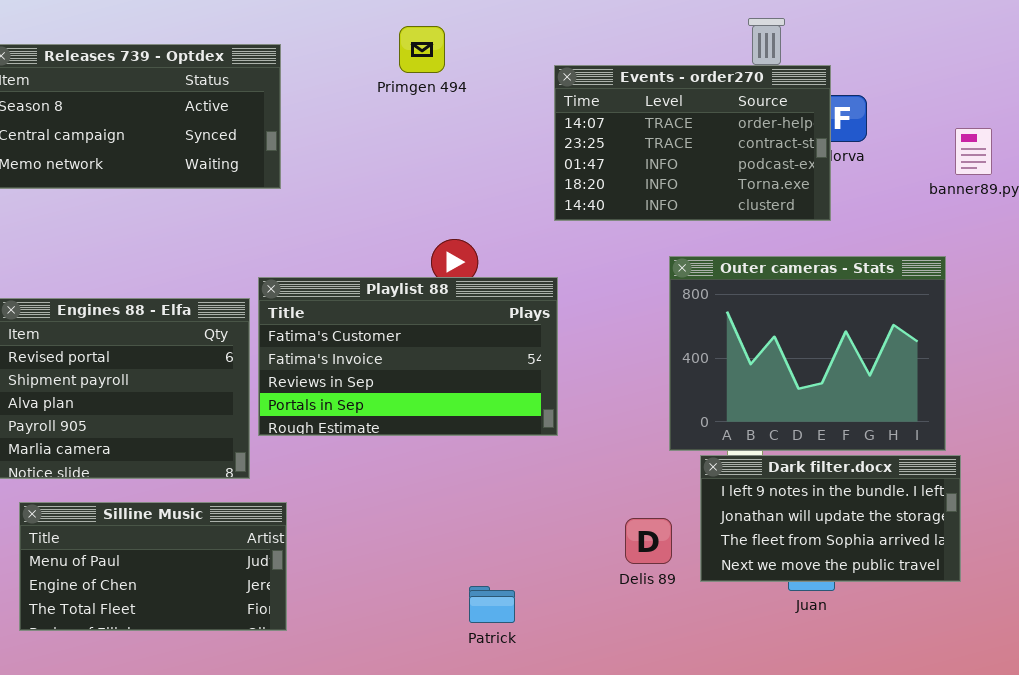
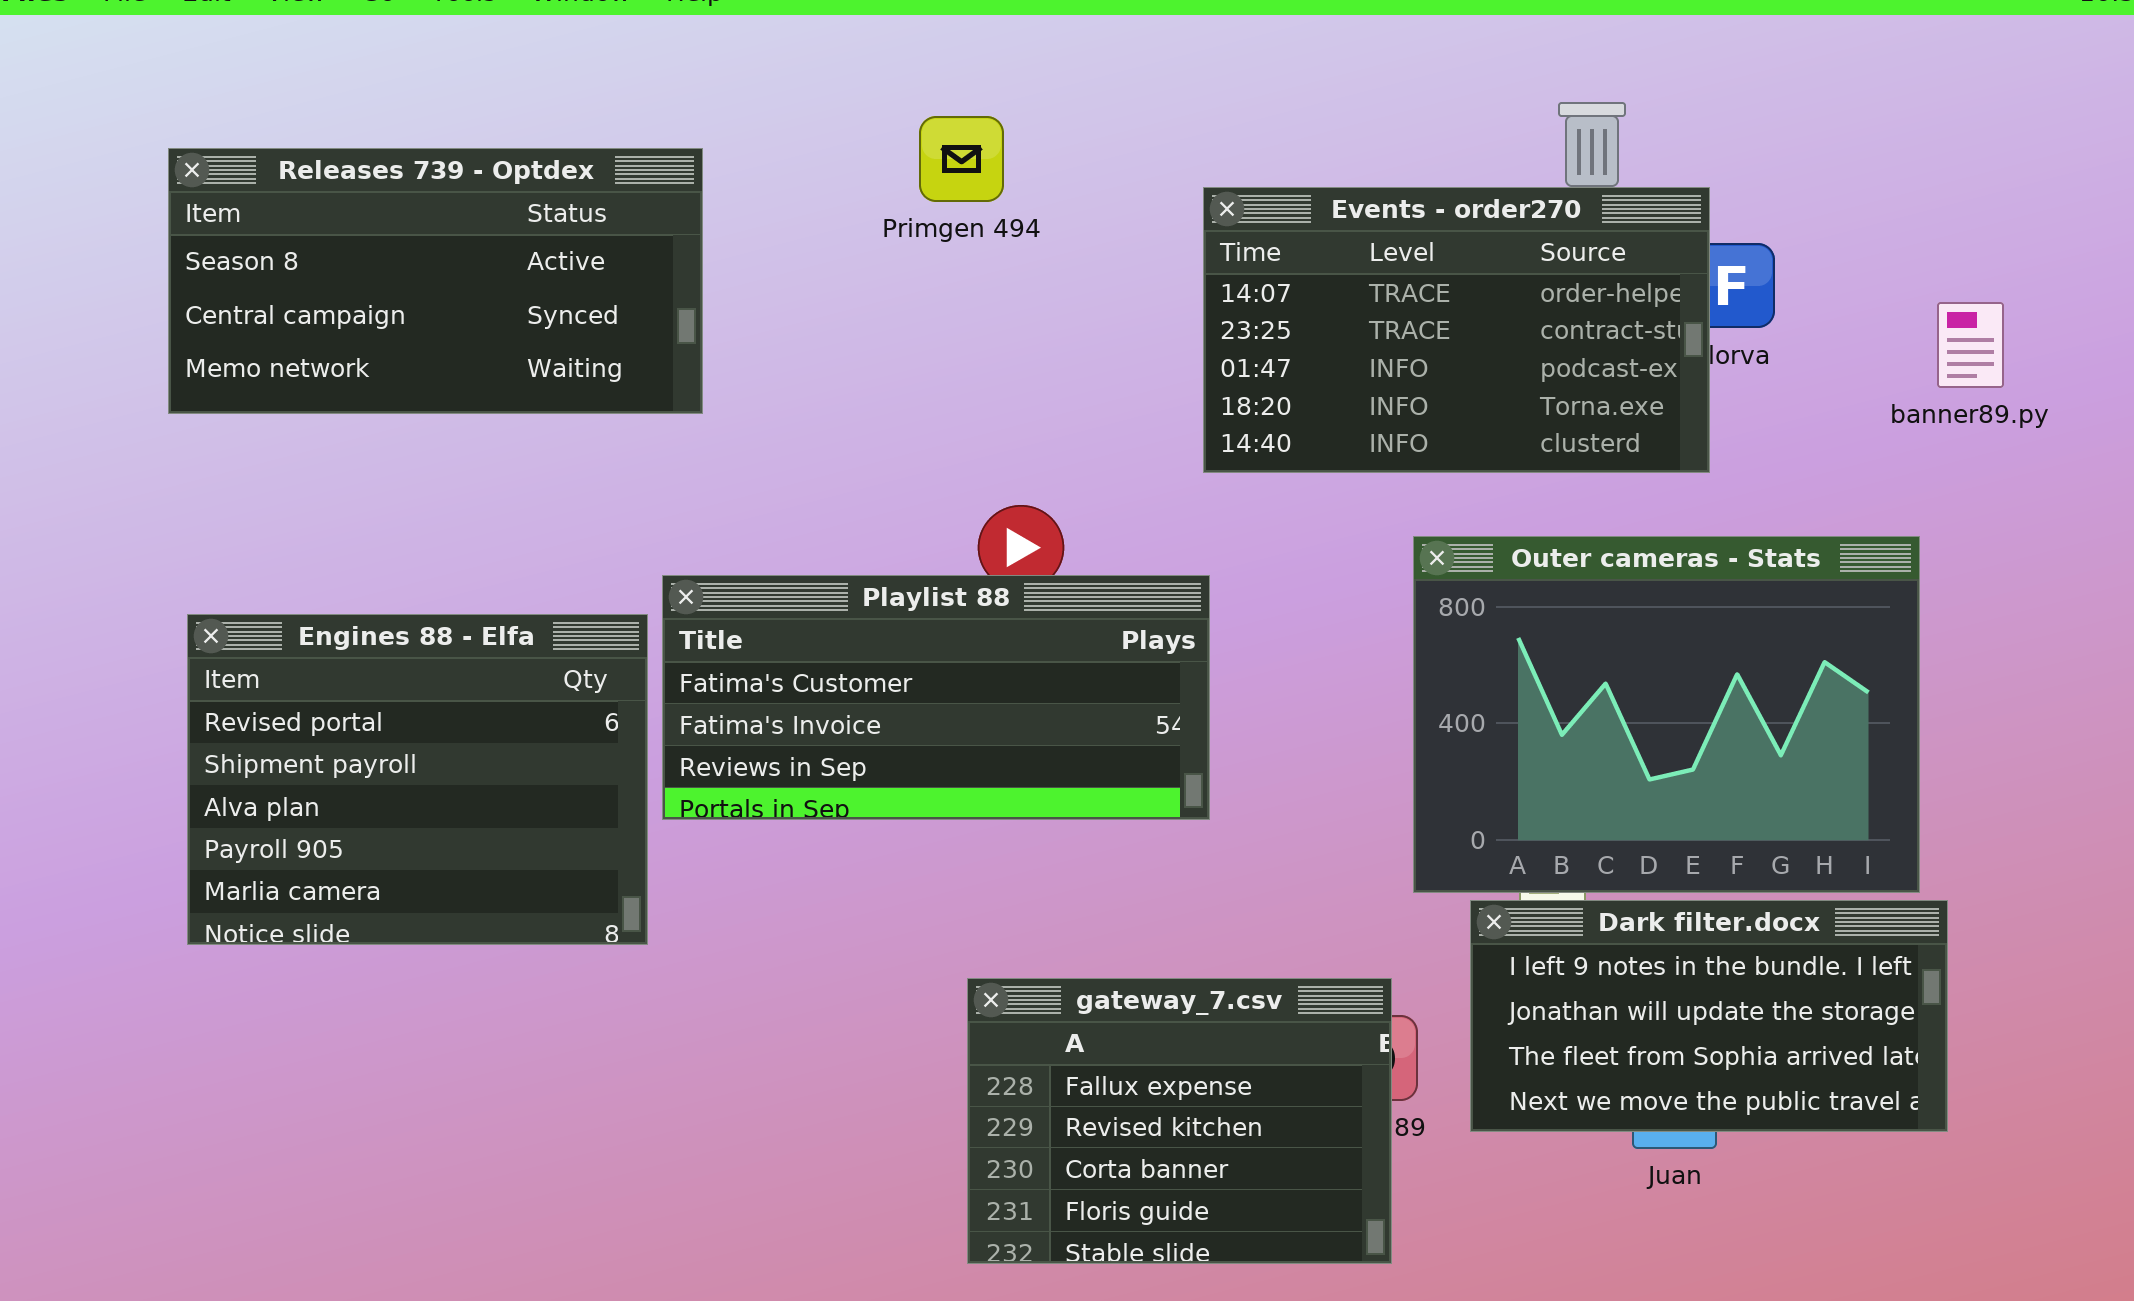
Playlist 88: [258,277,558,436] -> [662,575,1210,820], resized
gateway_7.csv: none -> [967,978,1392,1264], opened
Silline Music: [19,502,287,631] -> none, closed

